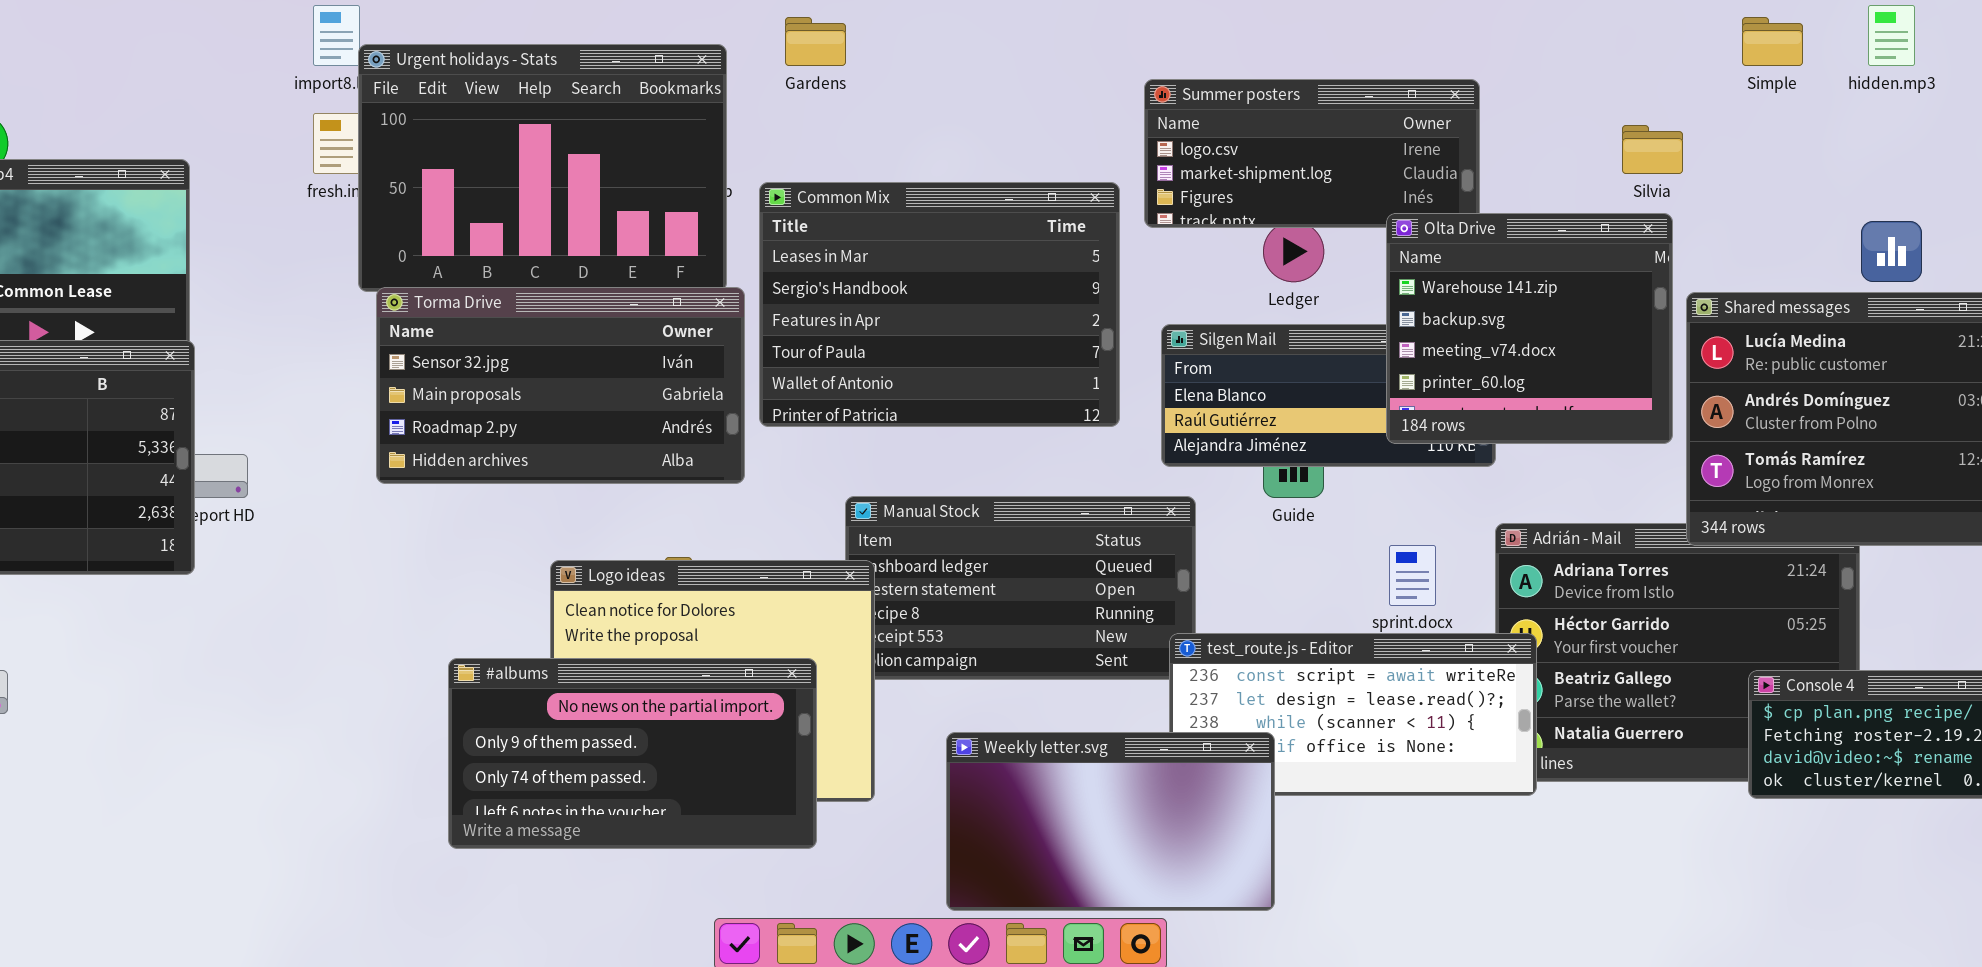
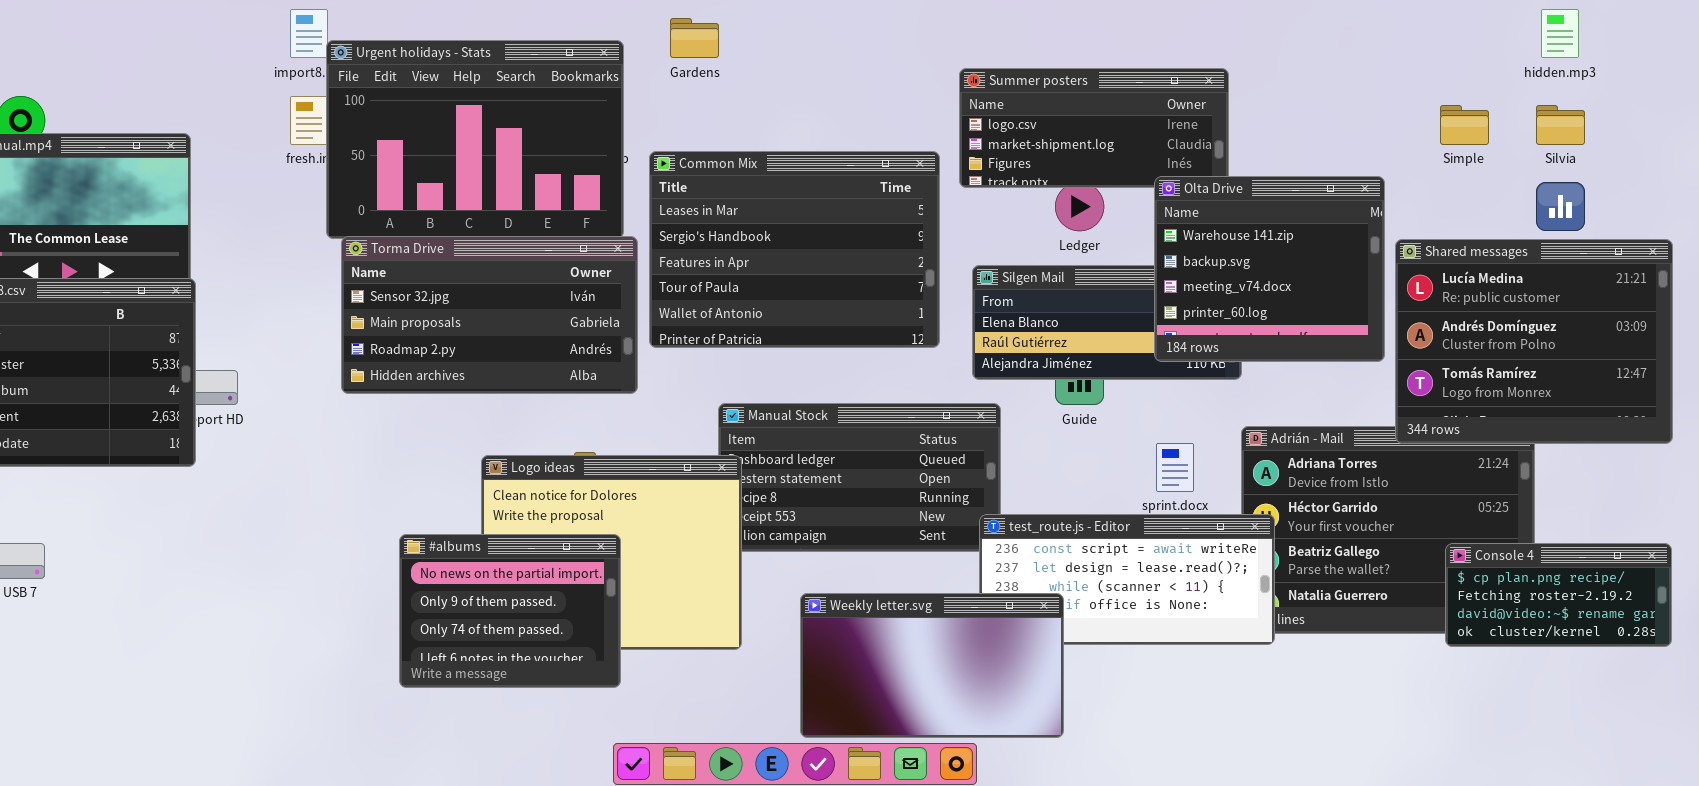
Simple: [1742,17,1803,66] -> [1440,105,1489,145], moved
Silvia: [1622,125,1683,174] -> [1536,105,1585,145], moved
#albums: [448,658,817,849] -> [399,534,621,688], resized

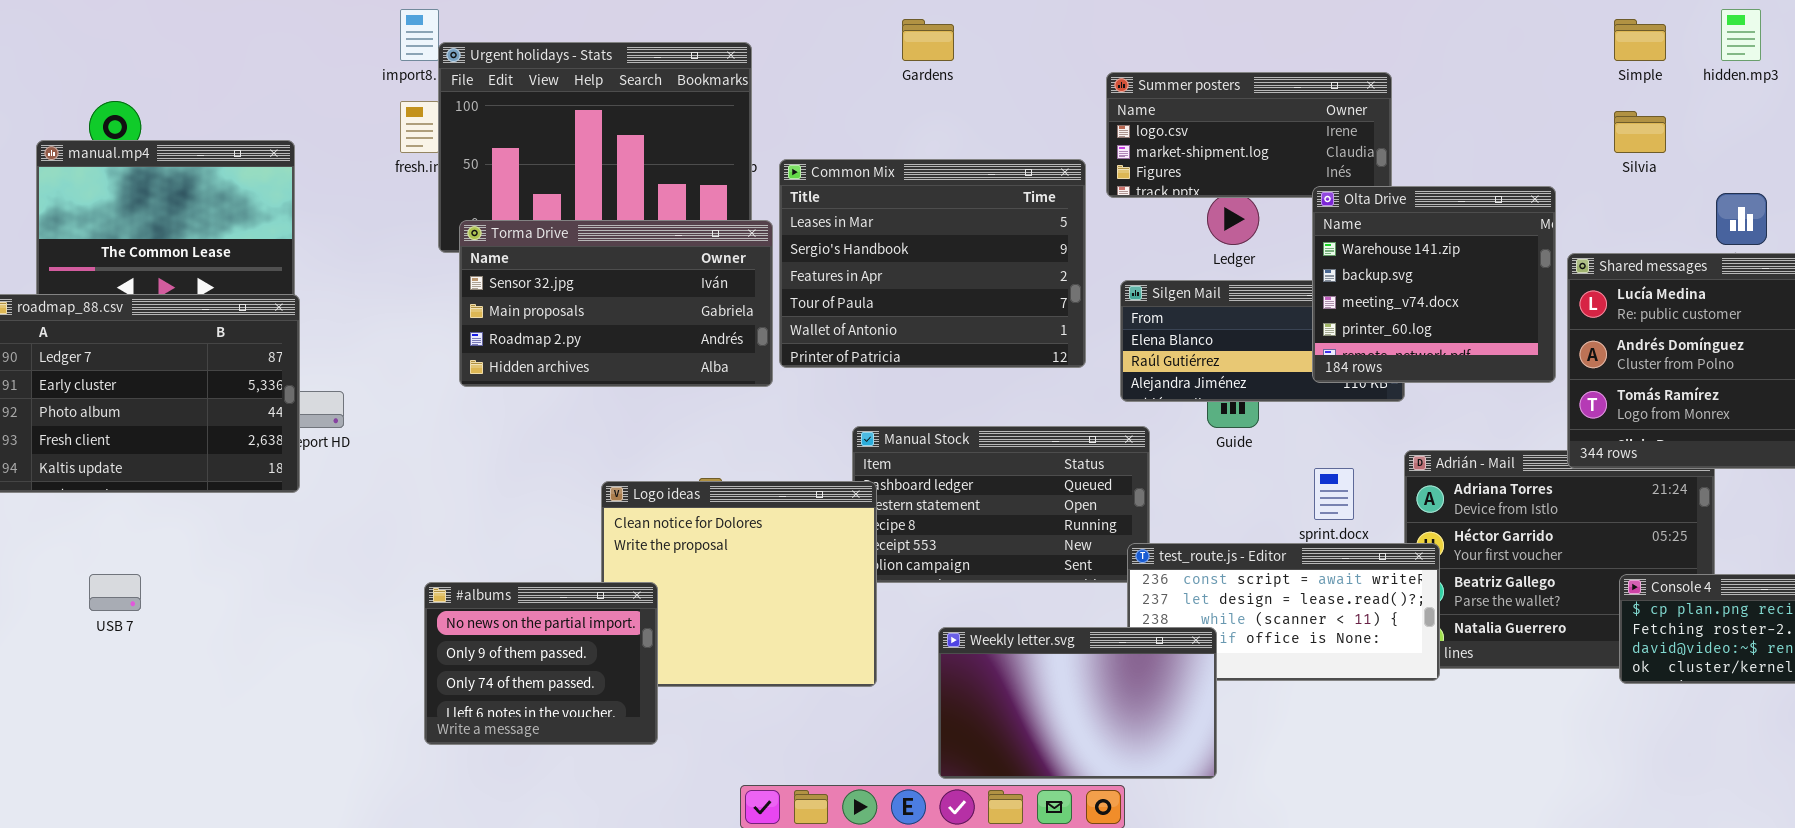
Gardens: [670,18,719,58] -> [902,19,954,61], moved
Simple: [1440,105,1489,145] -> [1614,19,1666,61], moved
Silvia: [1536,105,1585,145] -> [1614,111,1666,153], moved
Torma Drive: [341,236,638,394] -> [459,220,773,387], moved
#albums: [399,534,621,688] -> [424,582,658,745], moved

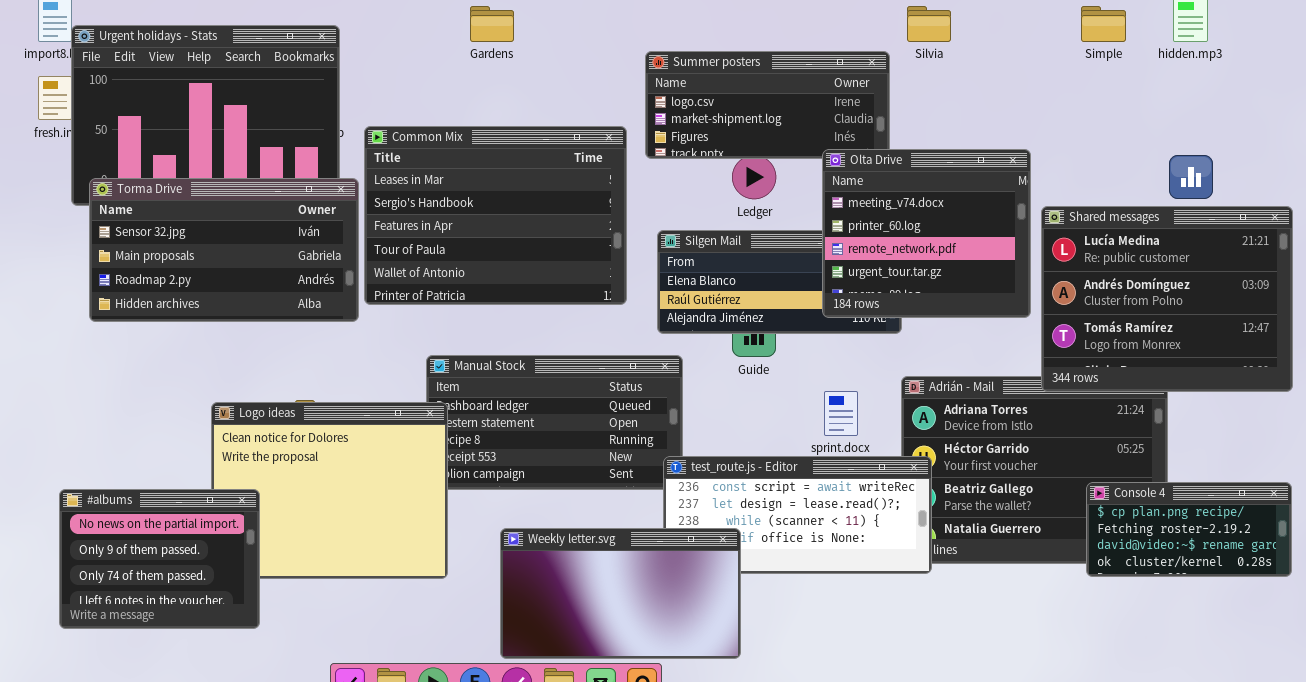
Silvia: [1614,111,1666,153] -> [907,6,951,42], moved
Olta Drive: [1312,186,1556,383] -> [822,149,1031,318], scrolled down 2 rows

